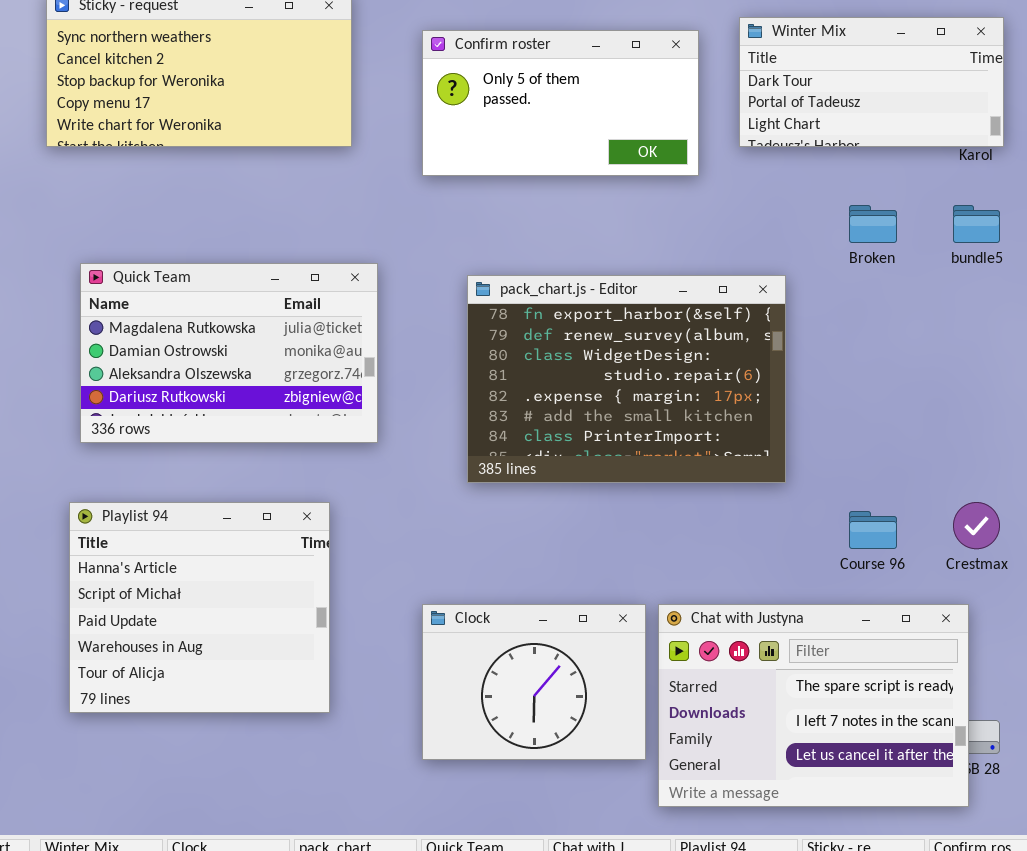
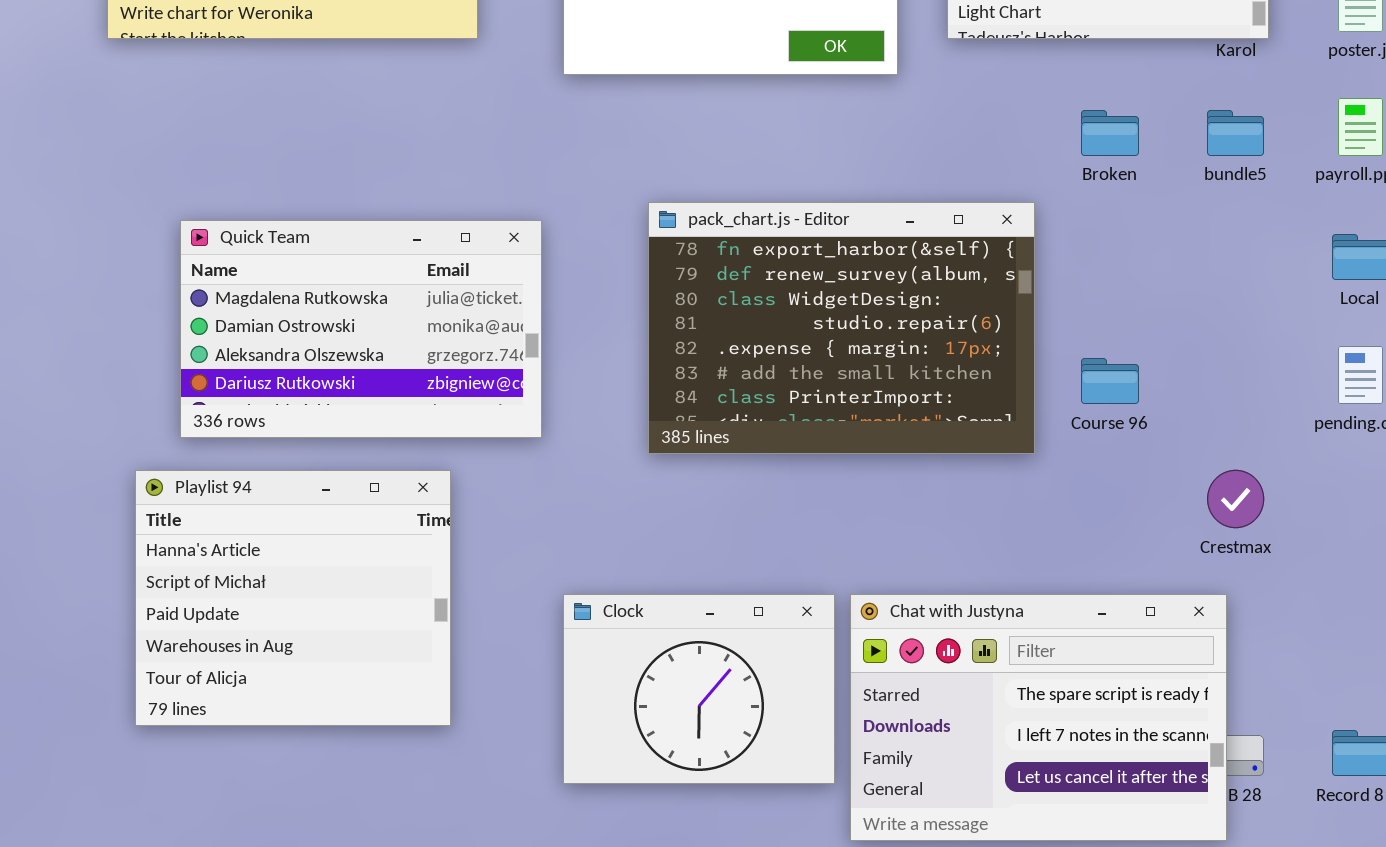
Quick Team: [80,263,378,443] -> [180,220,542,438], moved
pack_chart.js - Editor: [467,275,786,483] -> [648,202,1035,454], moved
Course 96: [849,511,897,549] -> [1081,358,1139,404], moved

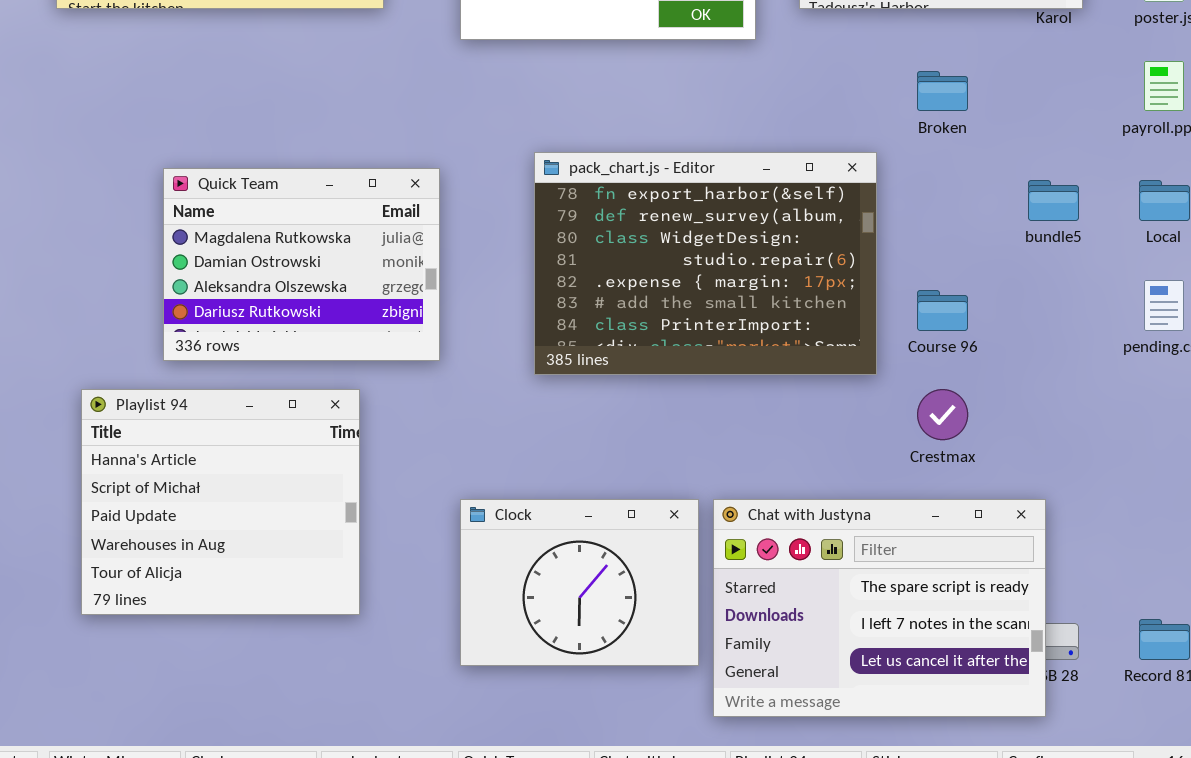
bundle5: [1207,110,1264,156] -> [1028,180,1079,221], moved
Quick Team: [180,220,542,438] -> [163,168,440,361], resized
Crestmax: [1207,470,1264,528] -> [917,389,968,440], moved

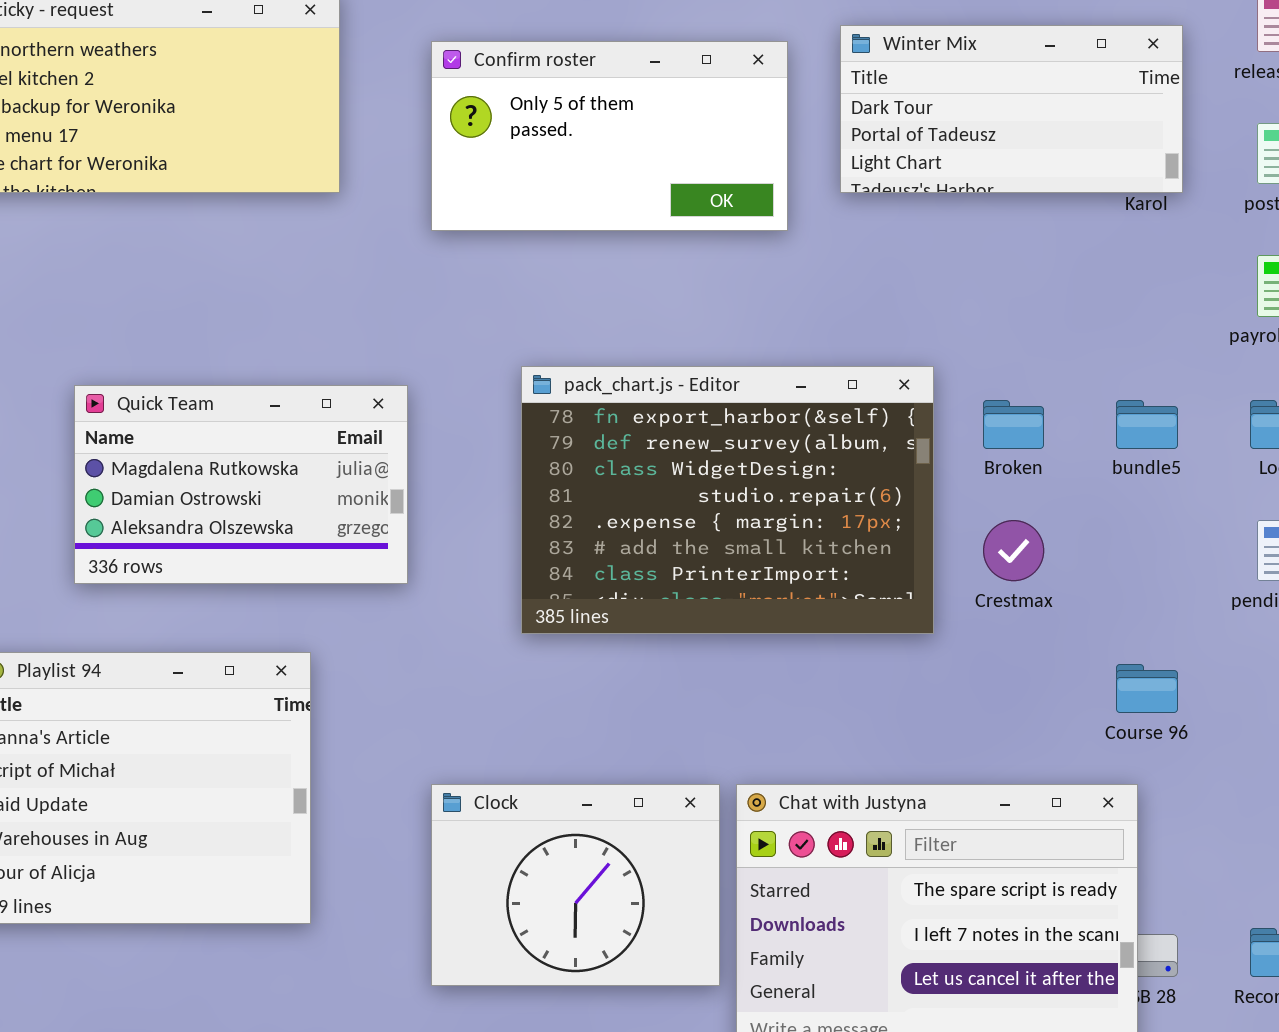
Broken: [917,71,968,111] -> [983,400,1044,449], moved
Quick Team: [163,168,440,361] -> [74,385,408,584], resized
Course 96: [917,290,968,331] -> [1116,664,1178,713], moved
Crestmax: [917,389,968,440] -> [983,520,1044,581], moved

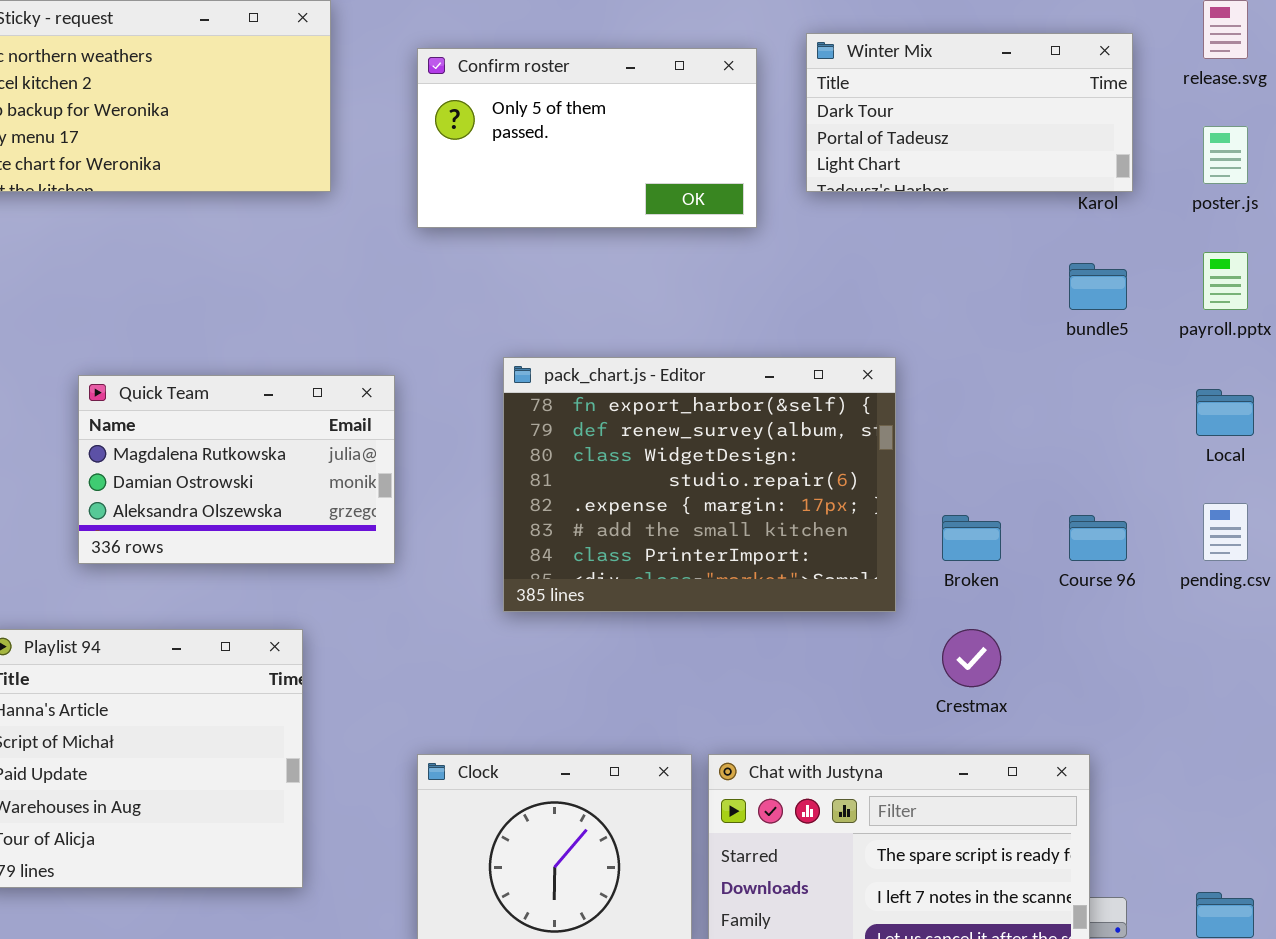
Broken: [983,400,1044,449] -> [942,515,1001,561], moved
bundle5: [1116,400,1178,449] -> [1069,263,1127,310], moved
Crestmax: [983,520,1044,581] -> [942,629,1001,687], moved
Course 96: [1116,664,1178,713] -> [1069,515,1127,561], moved

